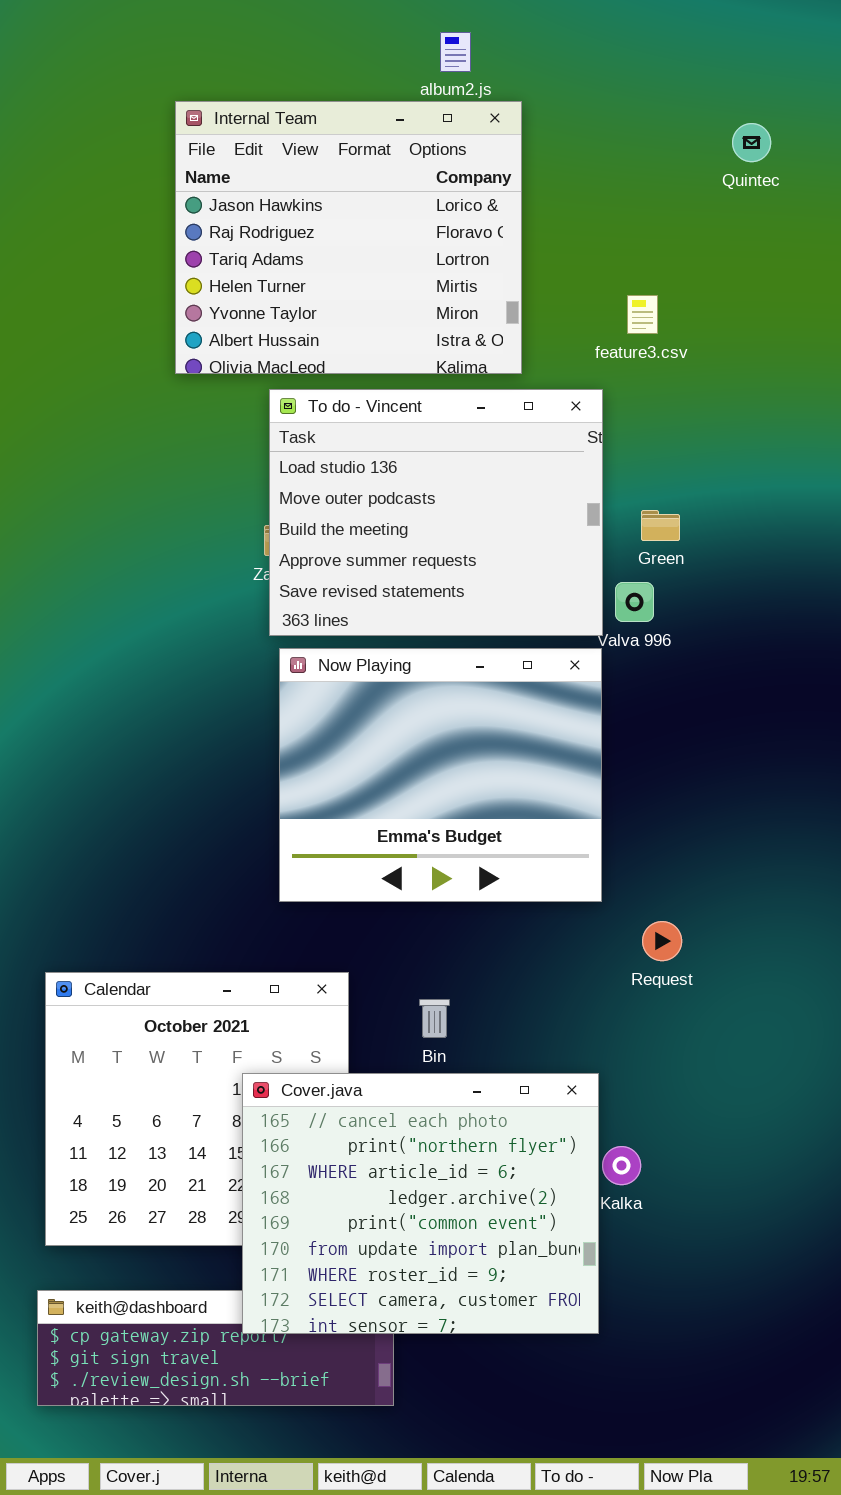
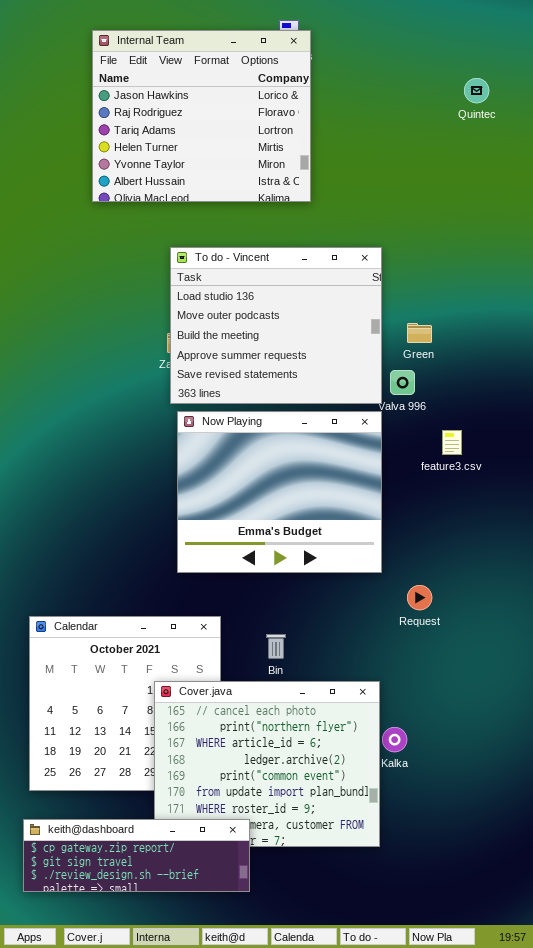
Internal Team: [175,101,522,374] -> [92,30,311,202], moved
feature3.csv: [627,295,658,334] -> [442,430,462,455], moved
keith@dashboard: [37,1290,394,1406] -> [23,819,250,892], raised

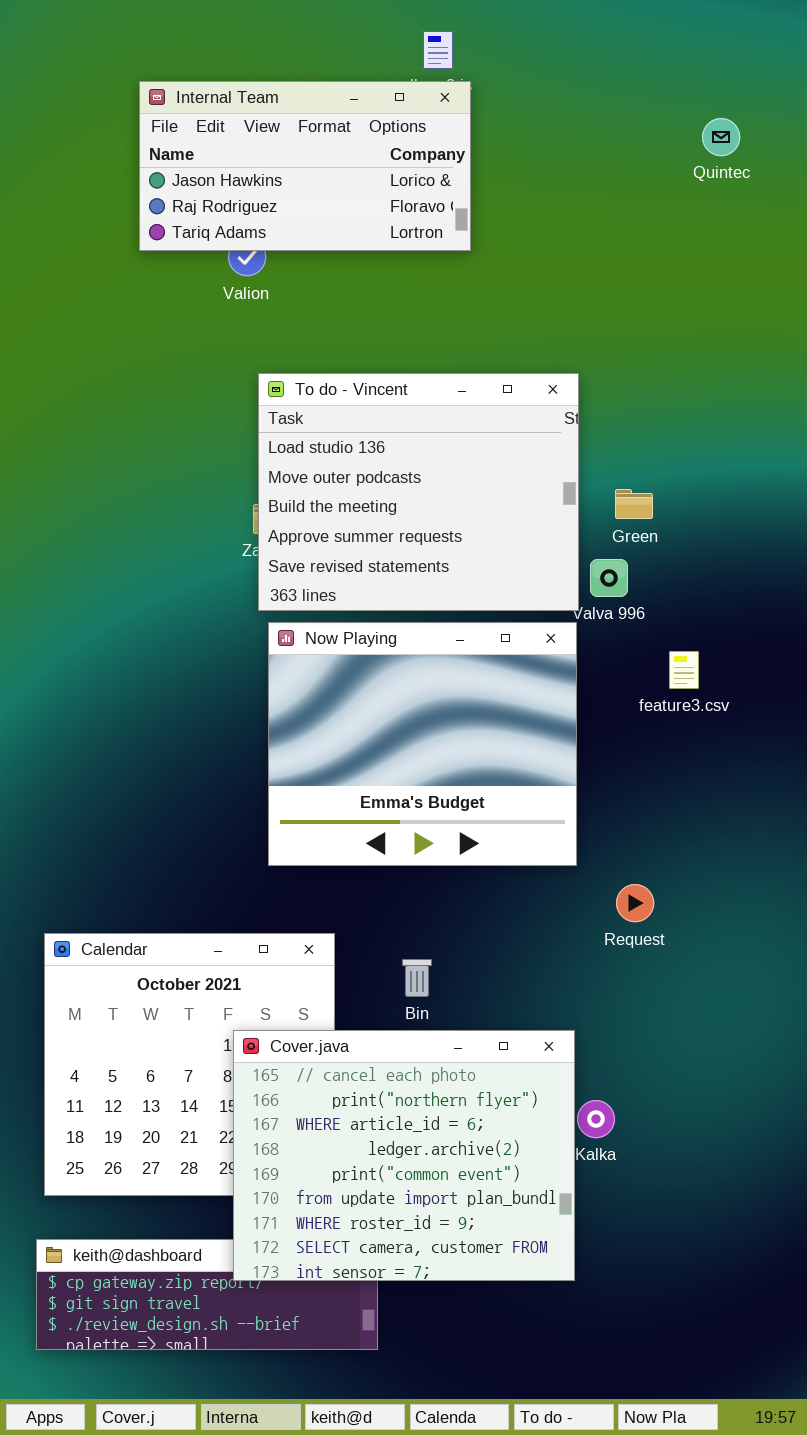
Internal Team: [92,30,311,202] -> [139,81,471,251], moved, resized
Cover.java: [154,681,380,847] -> [233,1030,575,1281], raised

